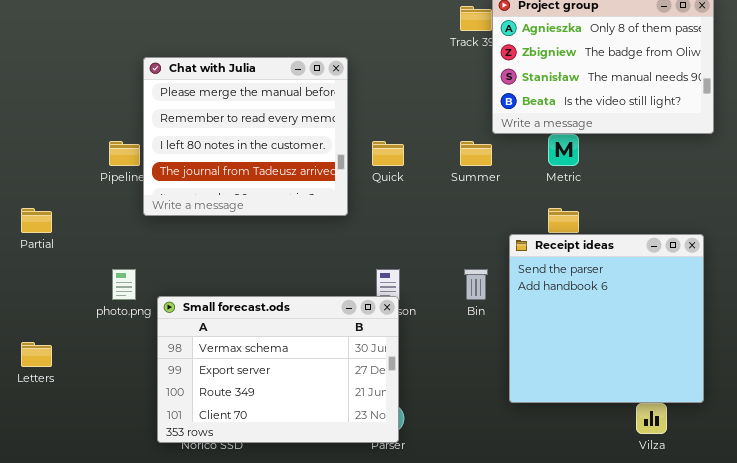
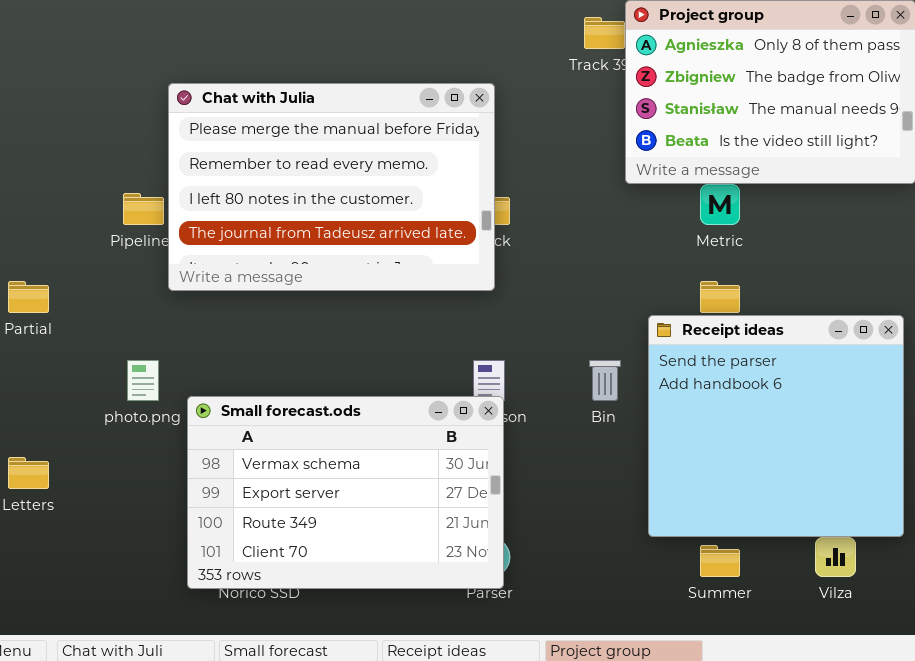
Chat with Julia: [143,57,348,216] -> [168,83,495,291], resized
Summer: [460,141,492,166] -> [700,545,740,577], moved

